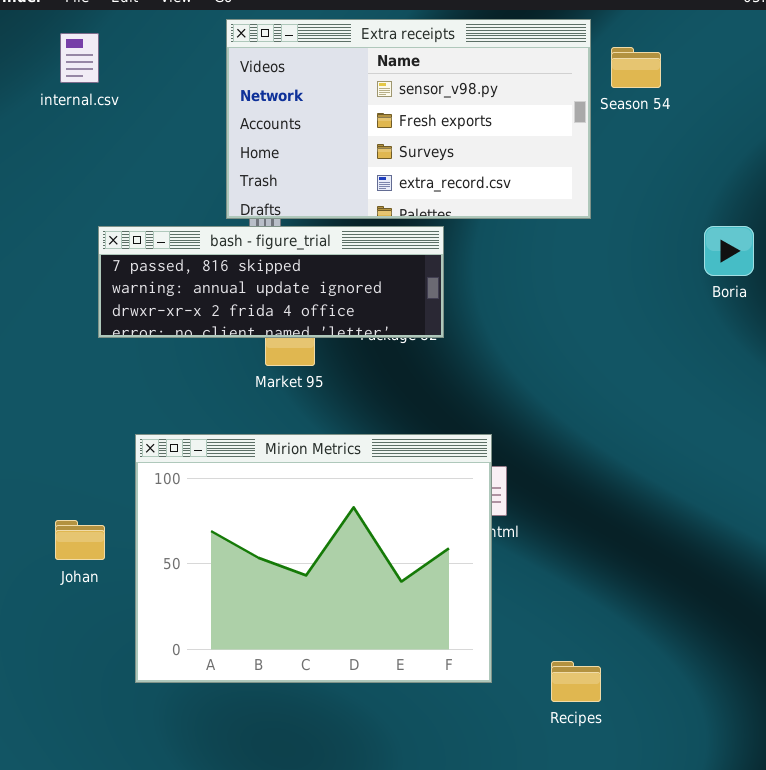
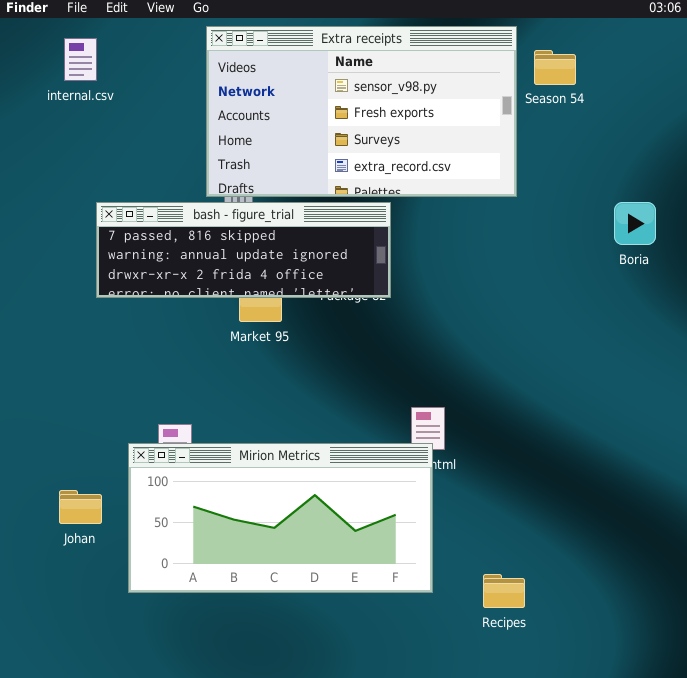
Mirion Metrics: [135,434,492,683] -> [128,443,433,593], resized
Johan: [55,520,105,560] -> [59,490,102,524], moved

